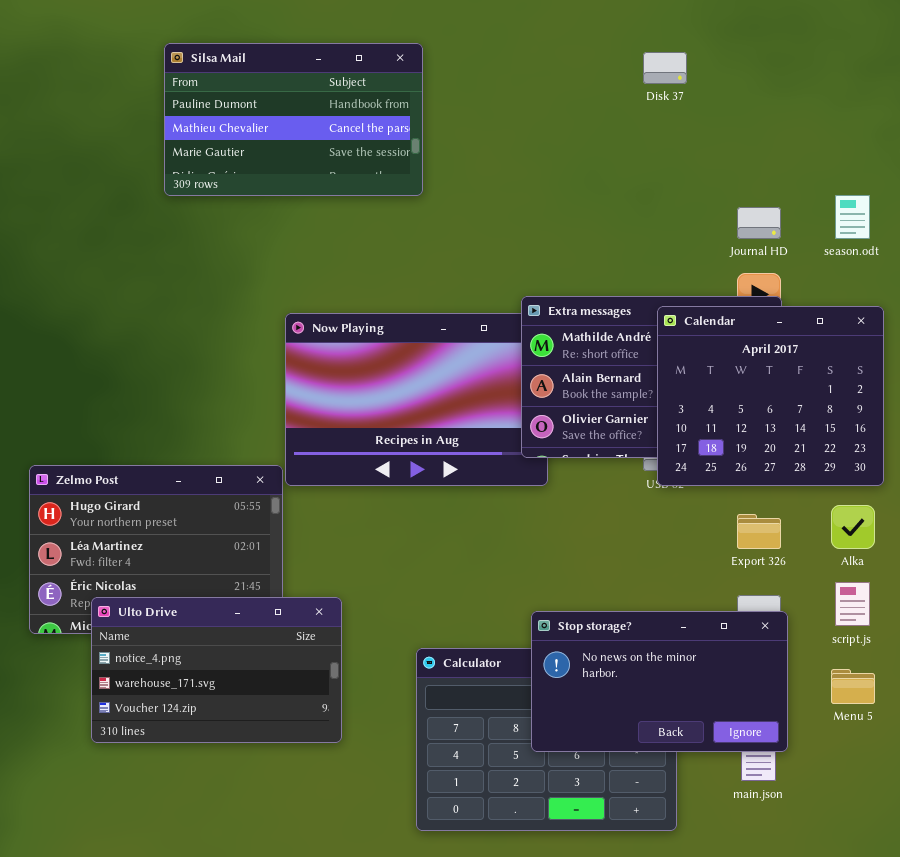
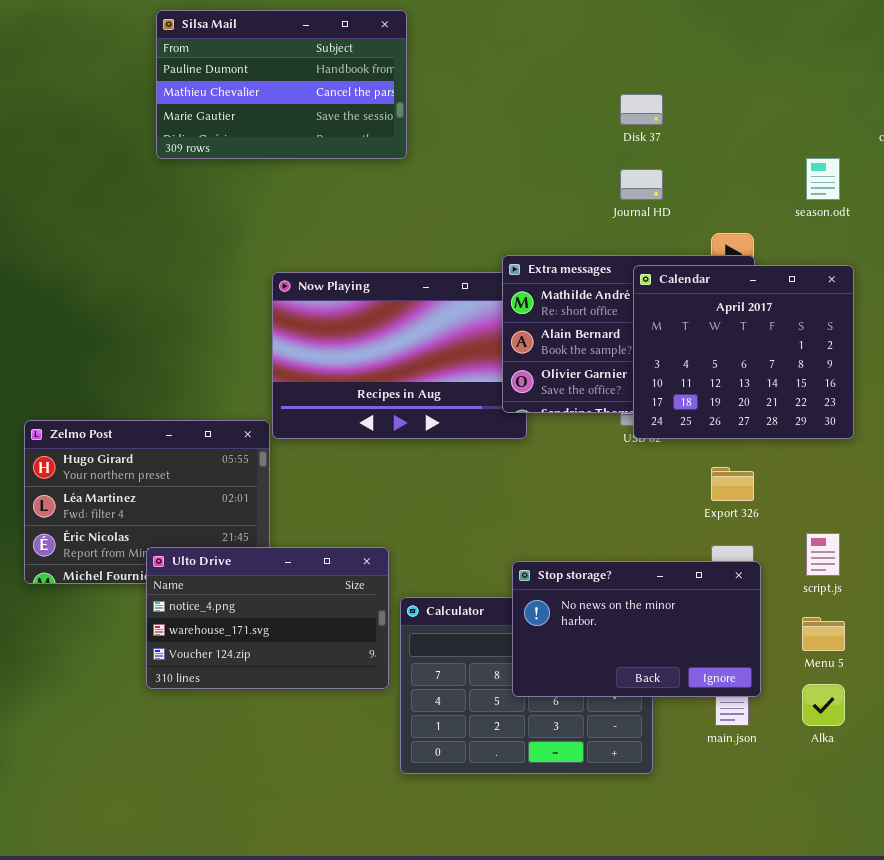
Disk 37: [643,52,687,84] -> [620,94,663,125], moved
Journal HD: [737,207,781,239] -> [620,169,663,200], moved
Alka: [831,505,875,549] -> [802,684,845,726], moved
Ulto Drive: [91,597,342,743] -> [146,547,389,689], moved

